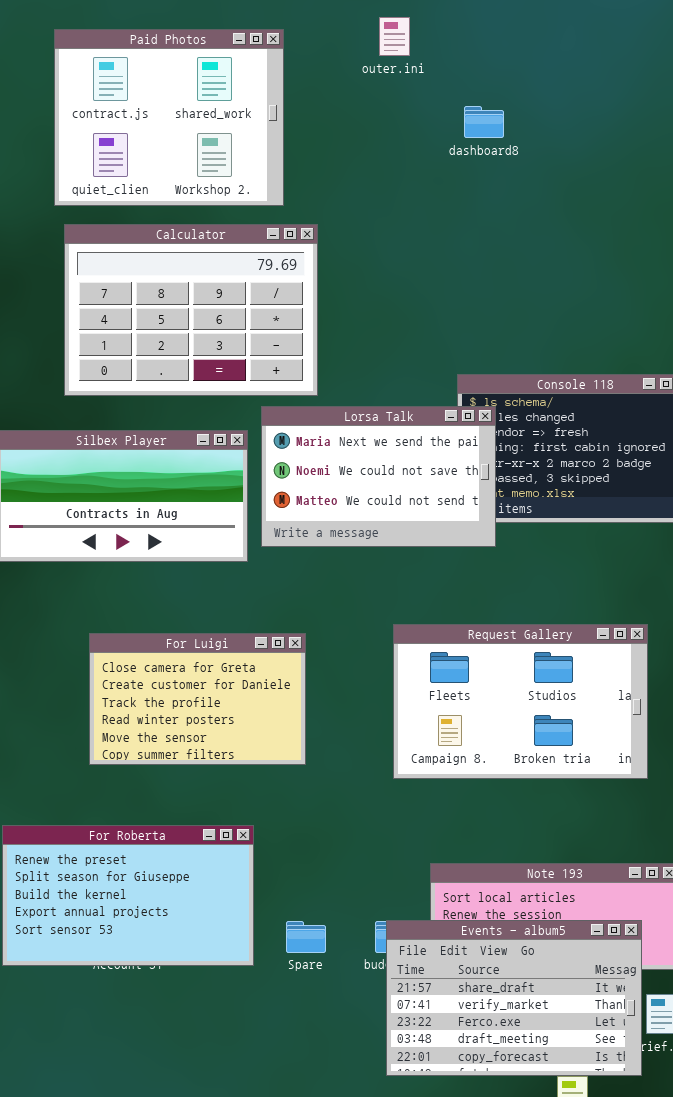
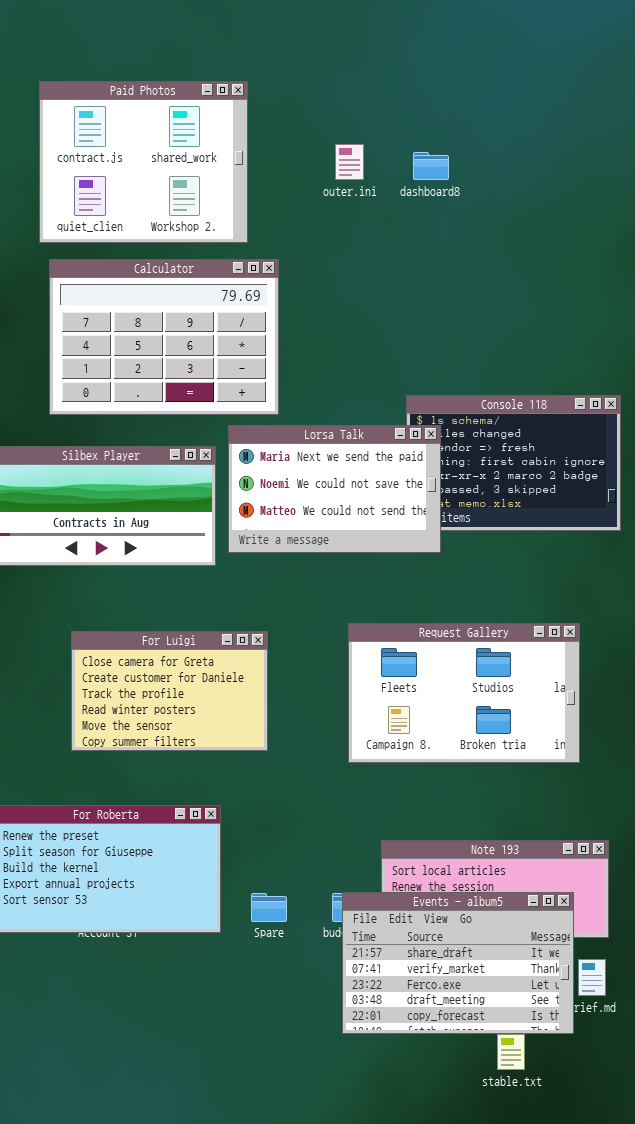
outer.ini: [379,17,410,56] -> [335,144,364,180], moved

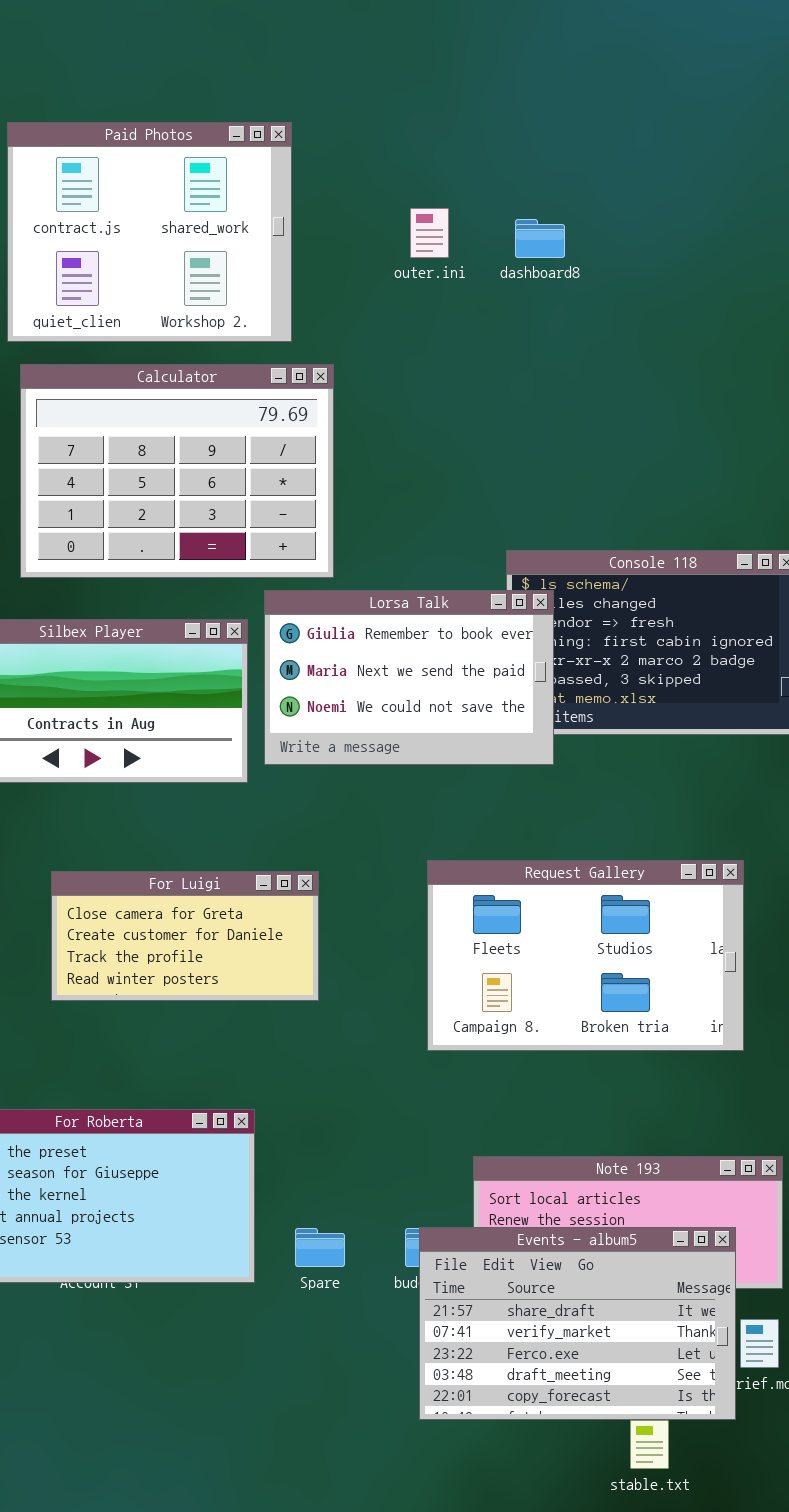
Lorsa Talk: [228,425,441,553] -> [264,590,554,765], scrolled up 1 row
For Luigi: [71,631,268,751] -> [51,871,319,1001], resized

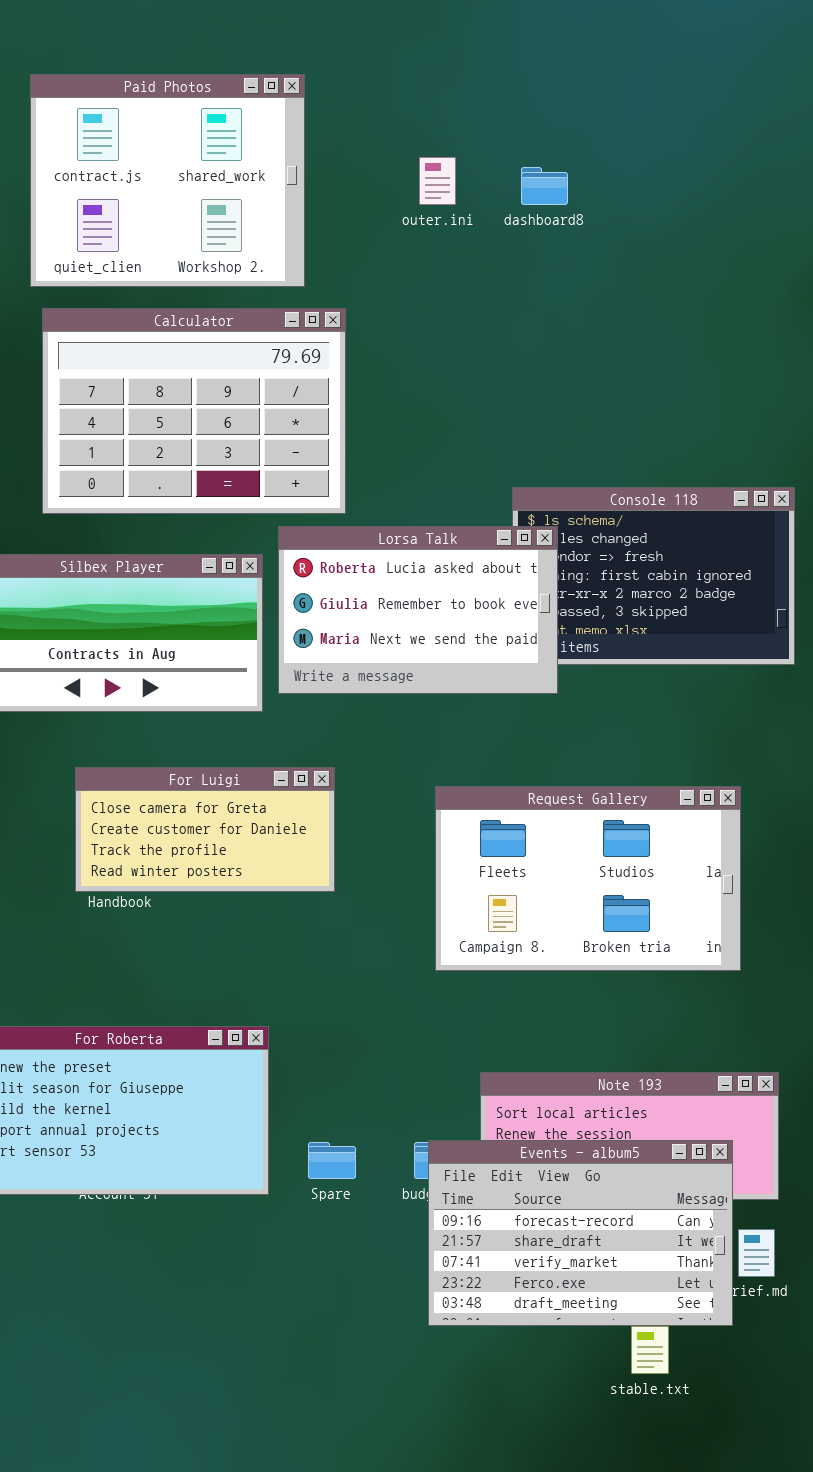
Lorsa Talk: [264,590,554,765] -> [278,526,558,694], scrolled up 1 row
For Luigi: [51,871,319,1001] -> [75,767,335,892], moved
Events - album5: [419,1227,736,1420] -> [428,1140,733,1326], scrolled up 1 row

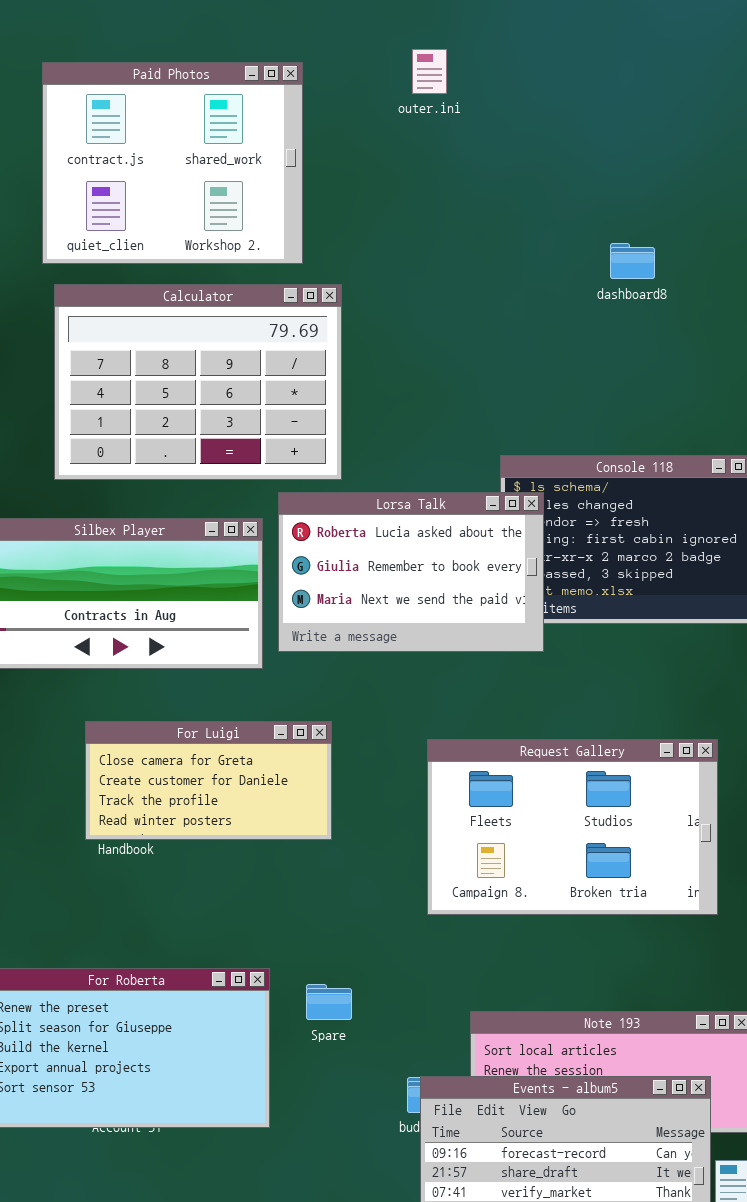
outer.ini: [419,157,456,205] -> [412,49,447,94], moved
dashboard8: [521,167,568,205] -> [610,243,655,279], moved
Spare: [308,1142,356,1179] -> [306,984,352,1020], moved

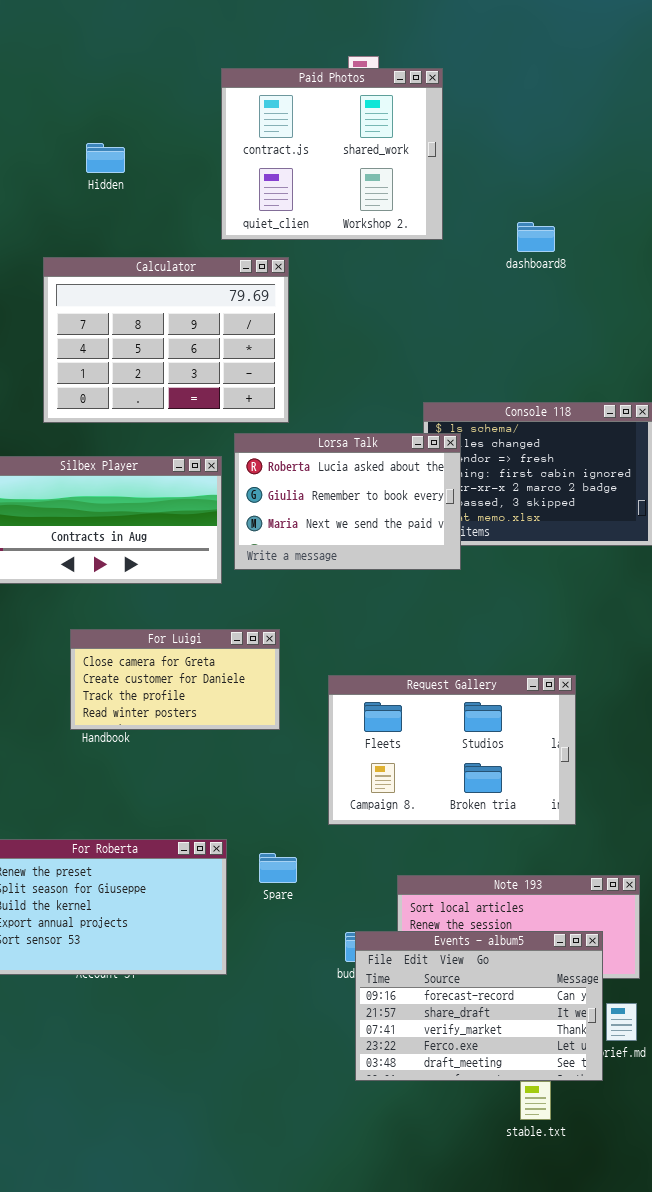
Paid Photos: [42,62,303,264] -> [221,68,443,240], moved
Request Gallery: [427,739,718,915] -> [328,675,576,825], moved

